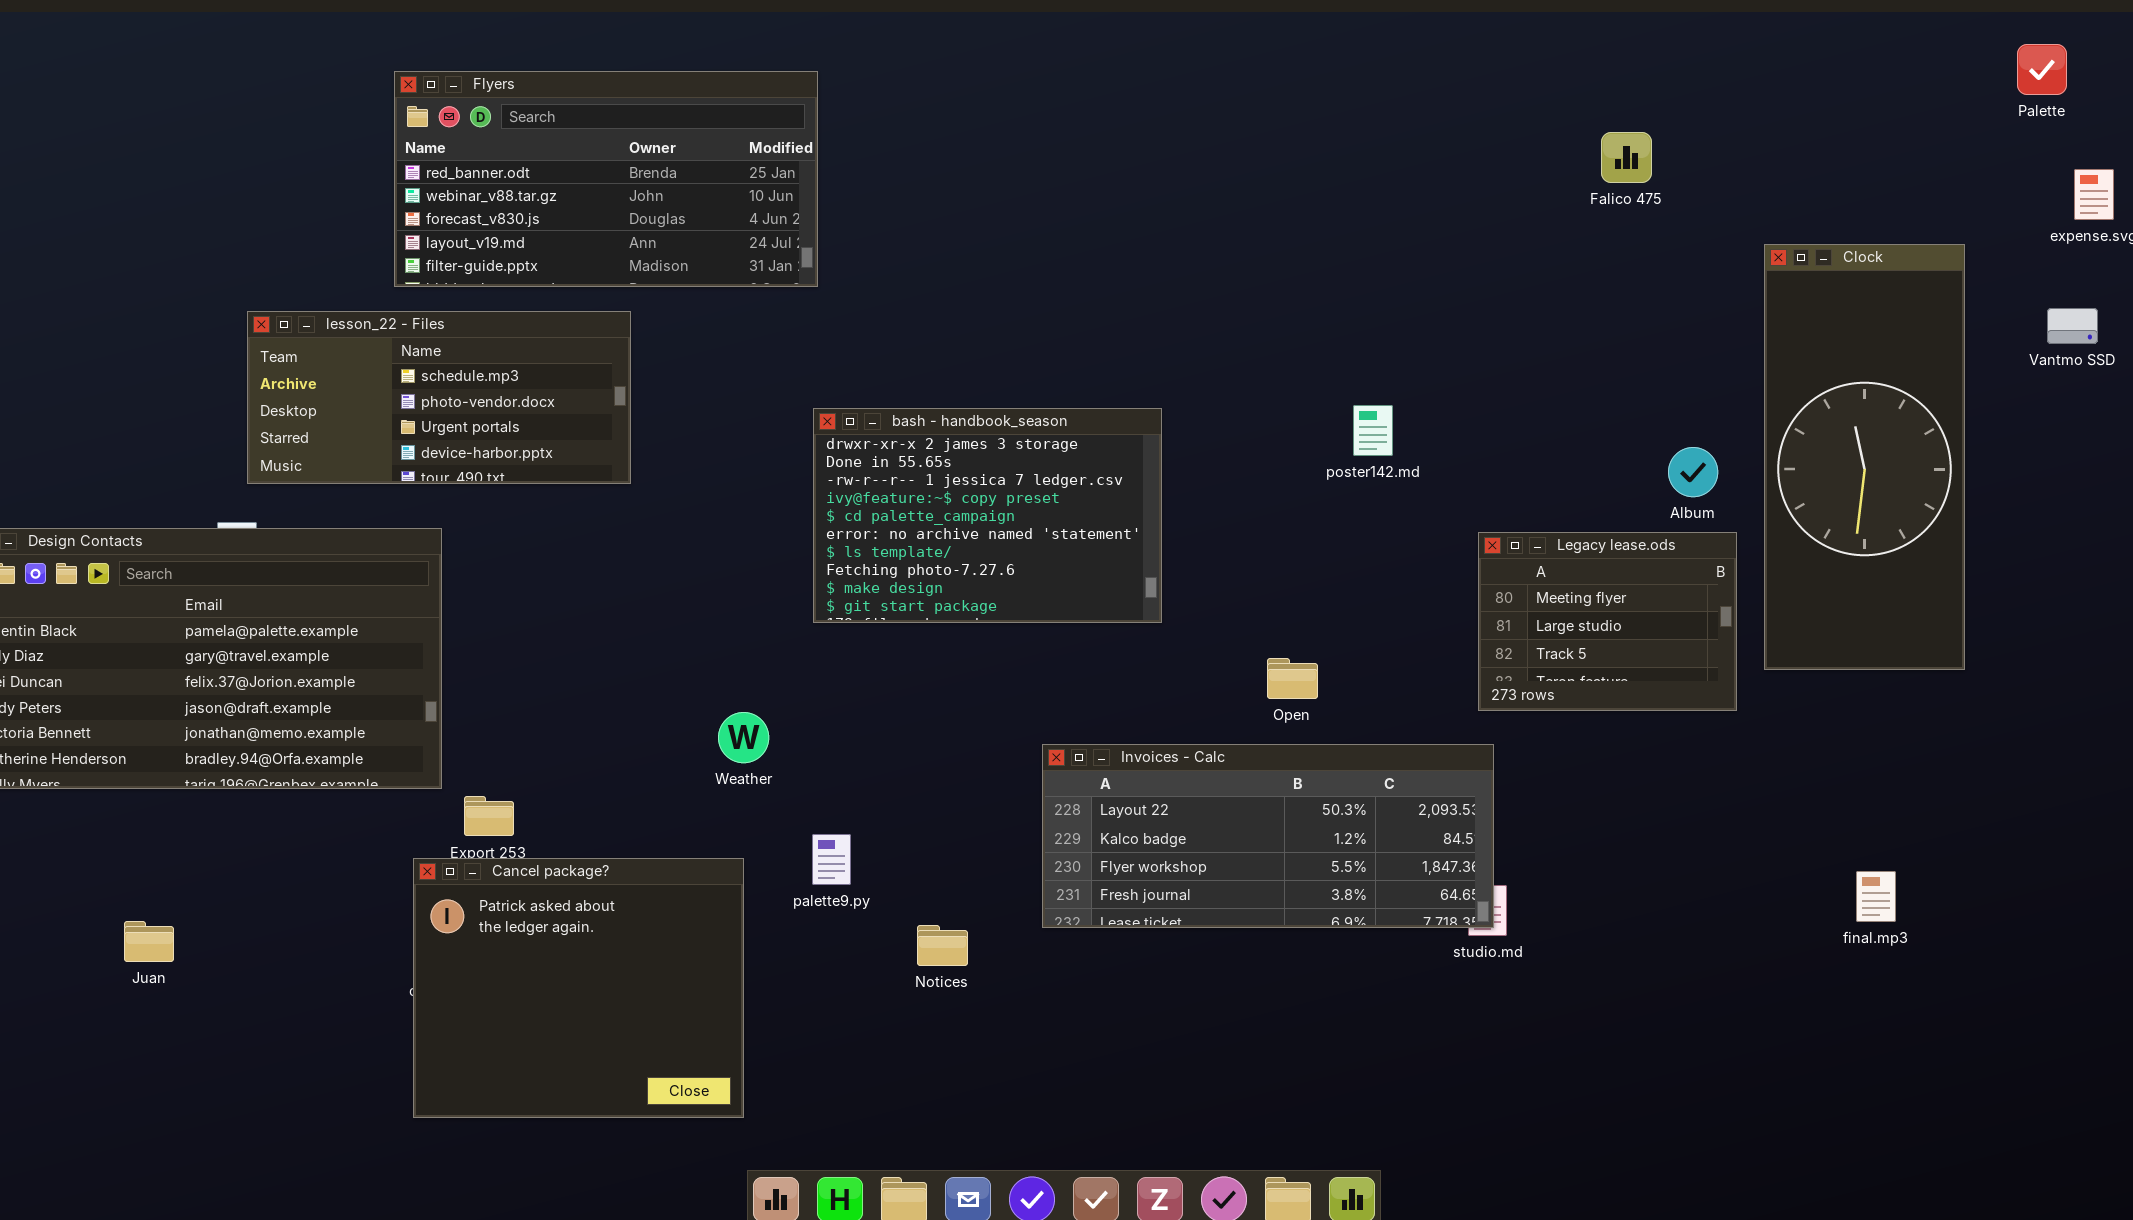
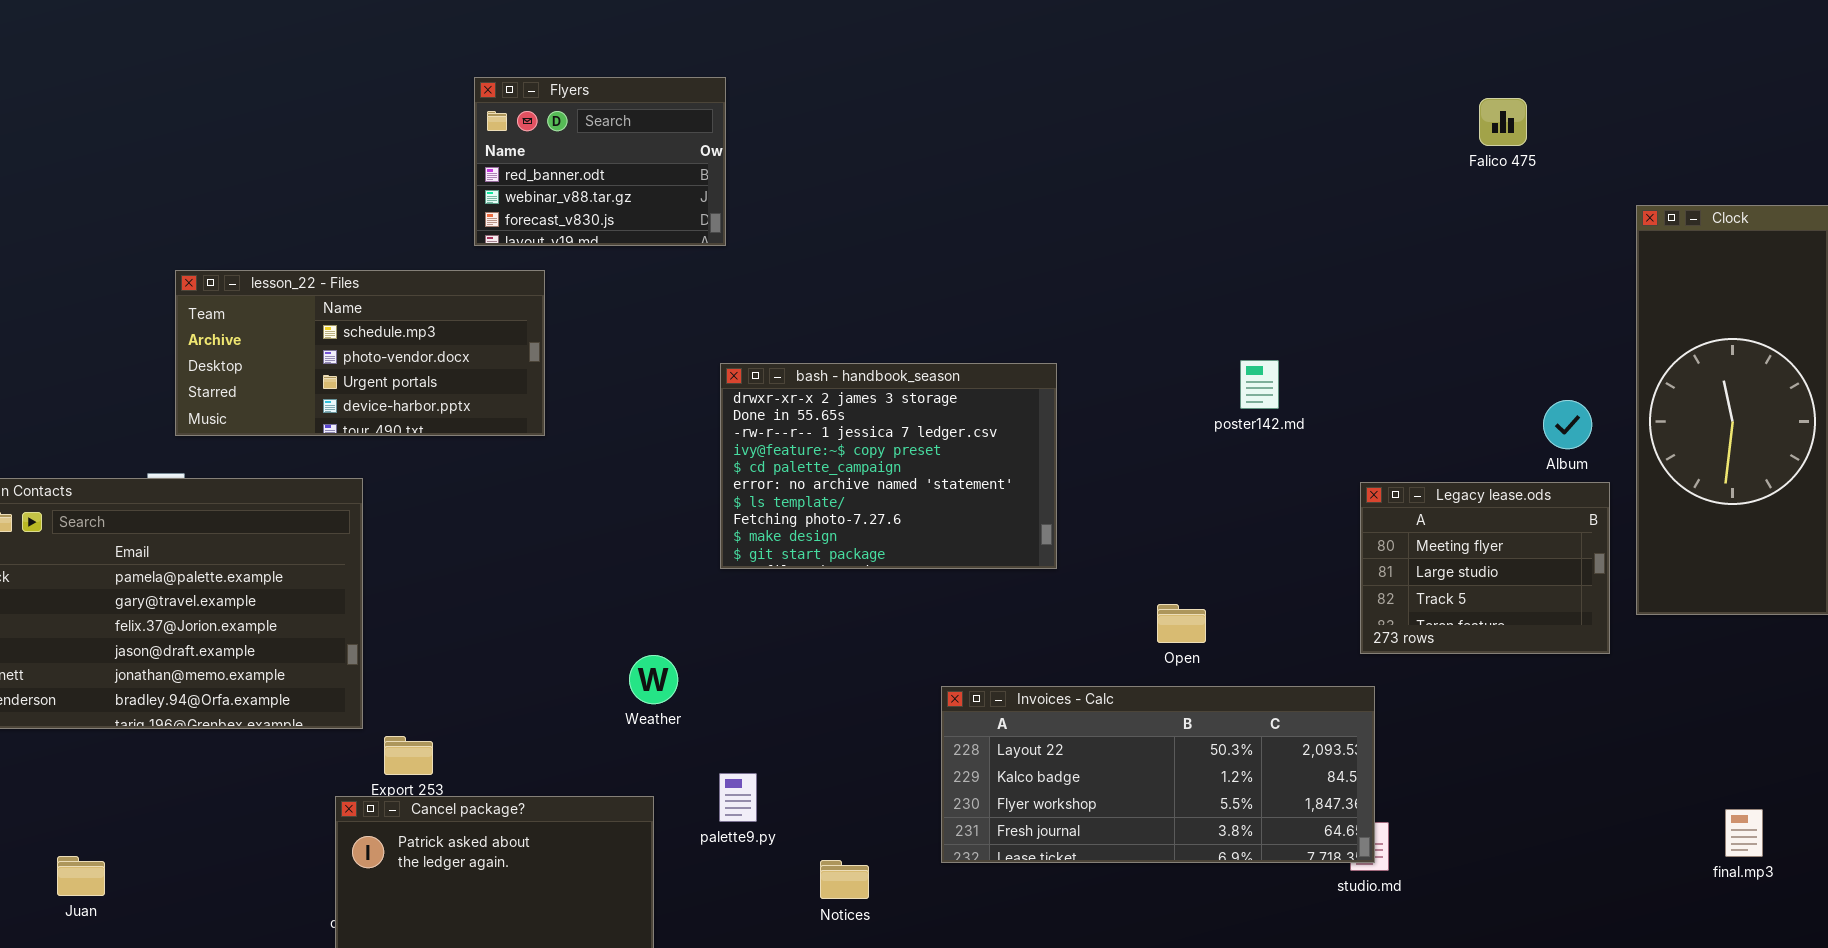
Flyers: [394,71,818,287] -> [474,77,726,246], resized

